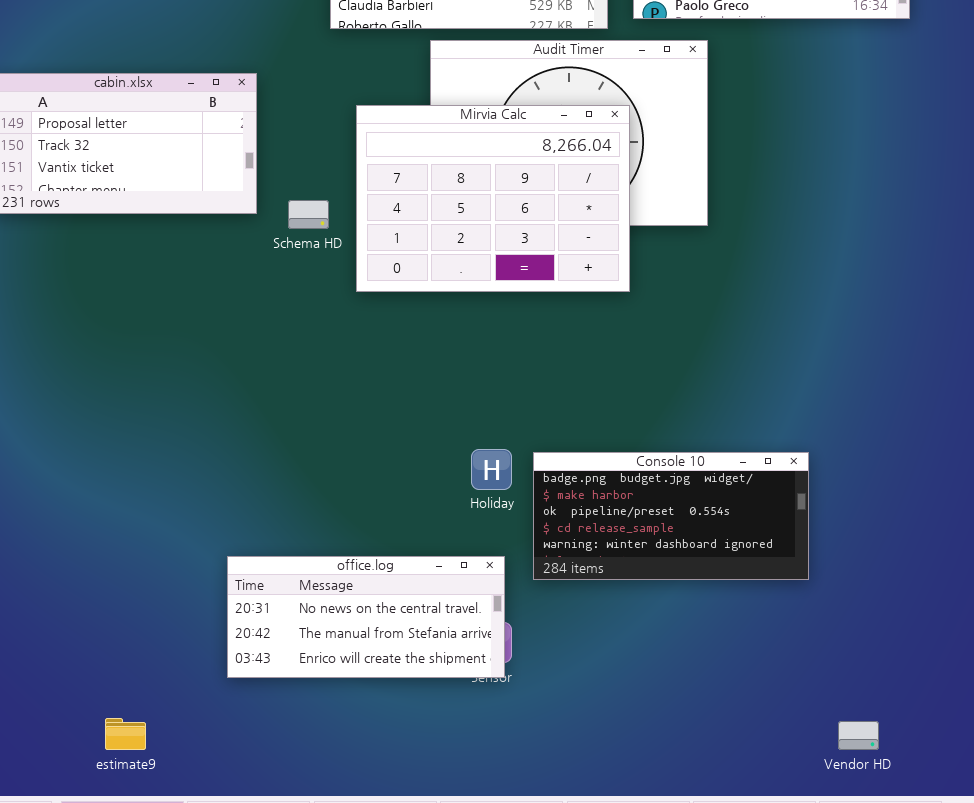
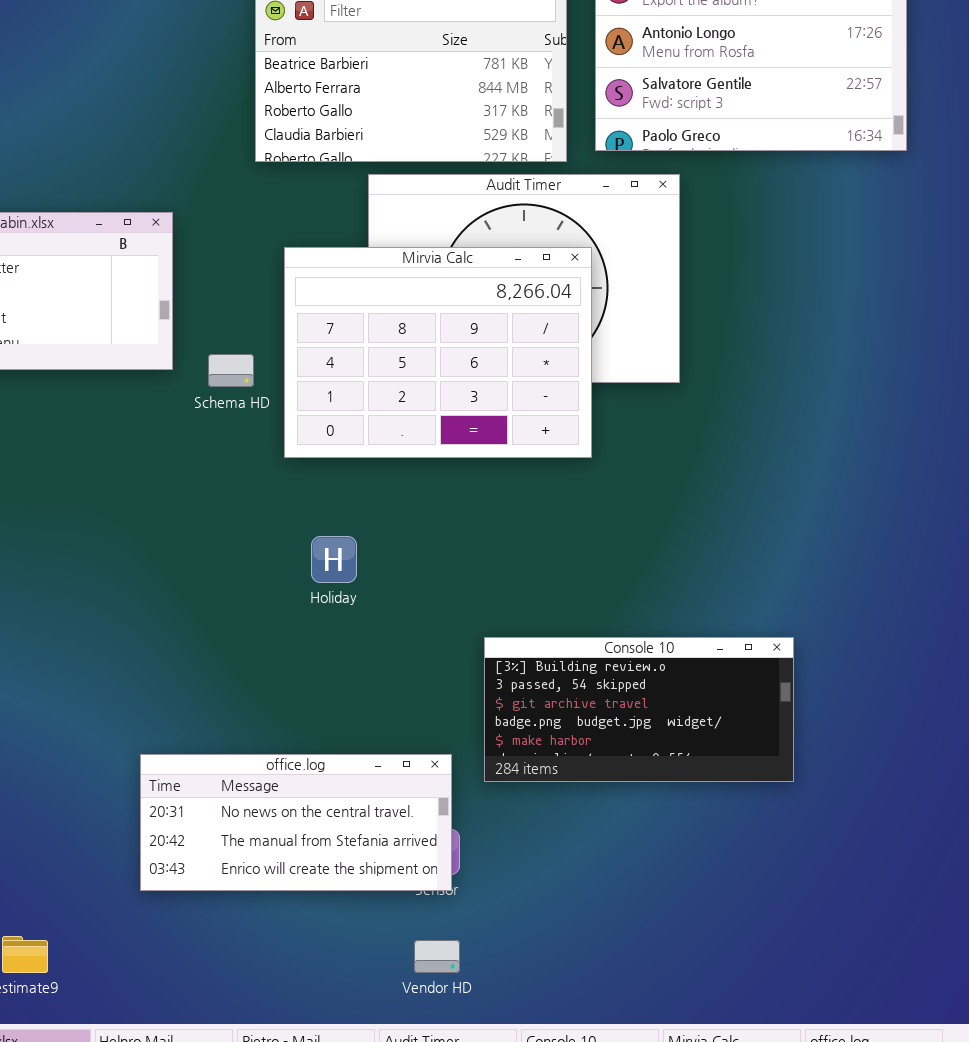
Holiday: [471,449,512,490] -> [311,536,357,583], moved
Console 10: [533,452,809,580] -> [484,637,794,782], scrolled up 3 rows
Vendor HD: [838,721,879,750] -> [414,940,460,973], moved

